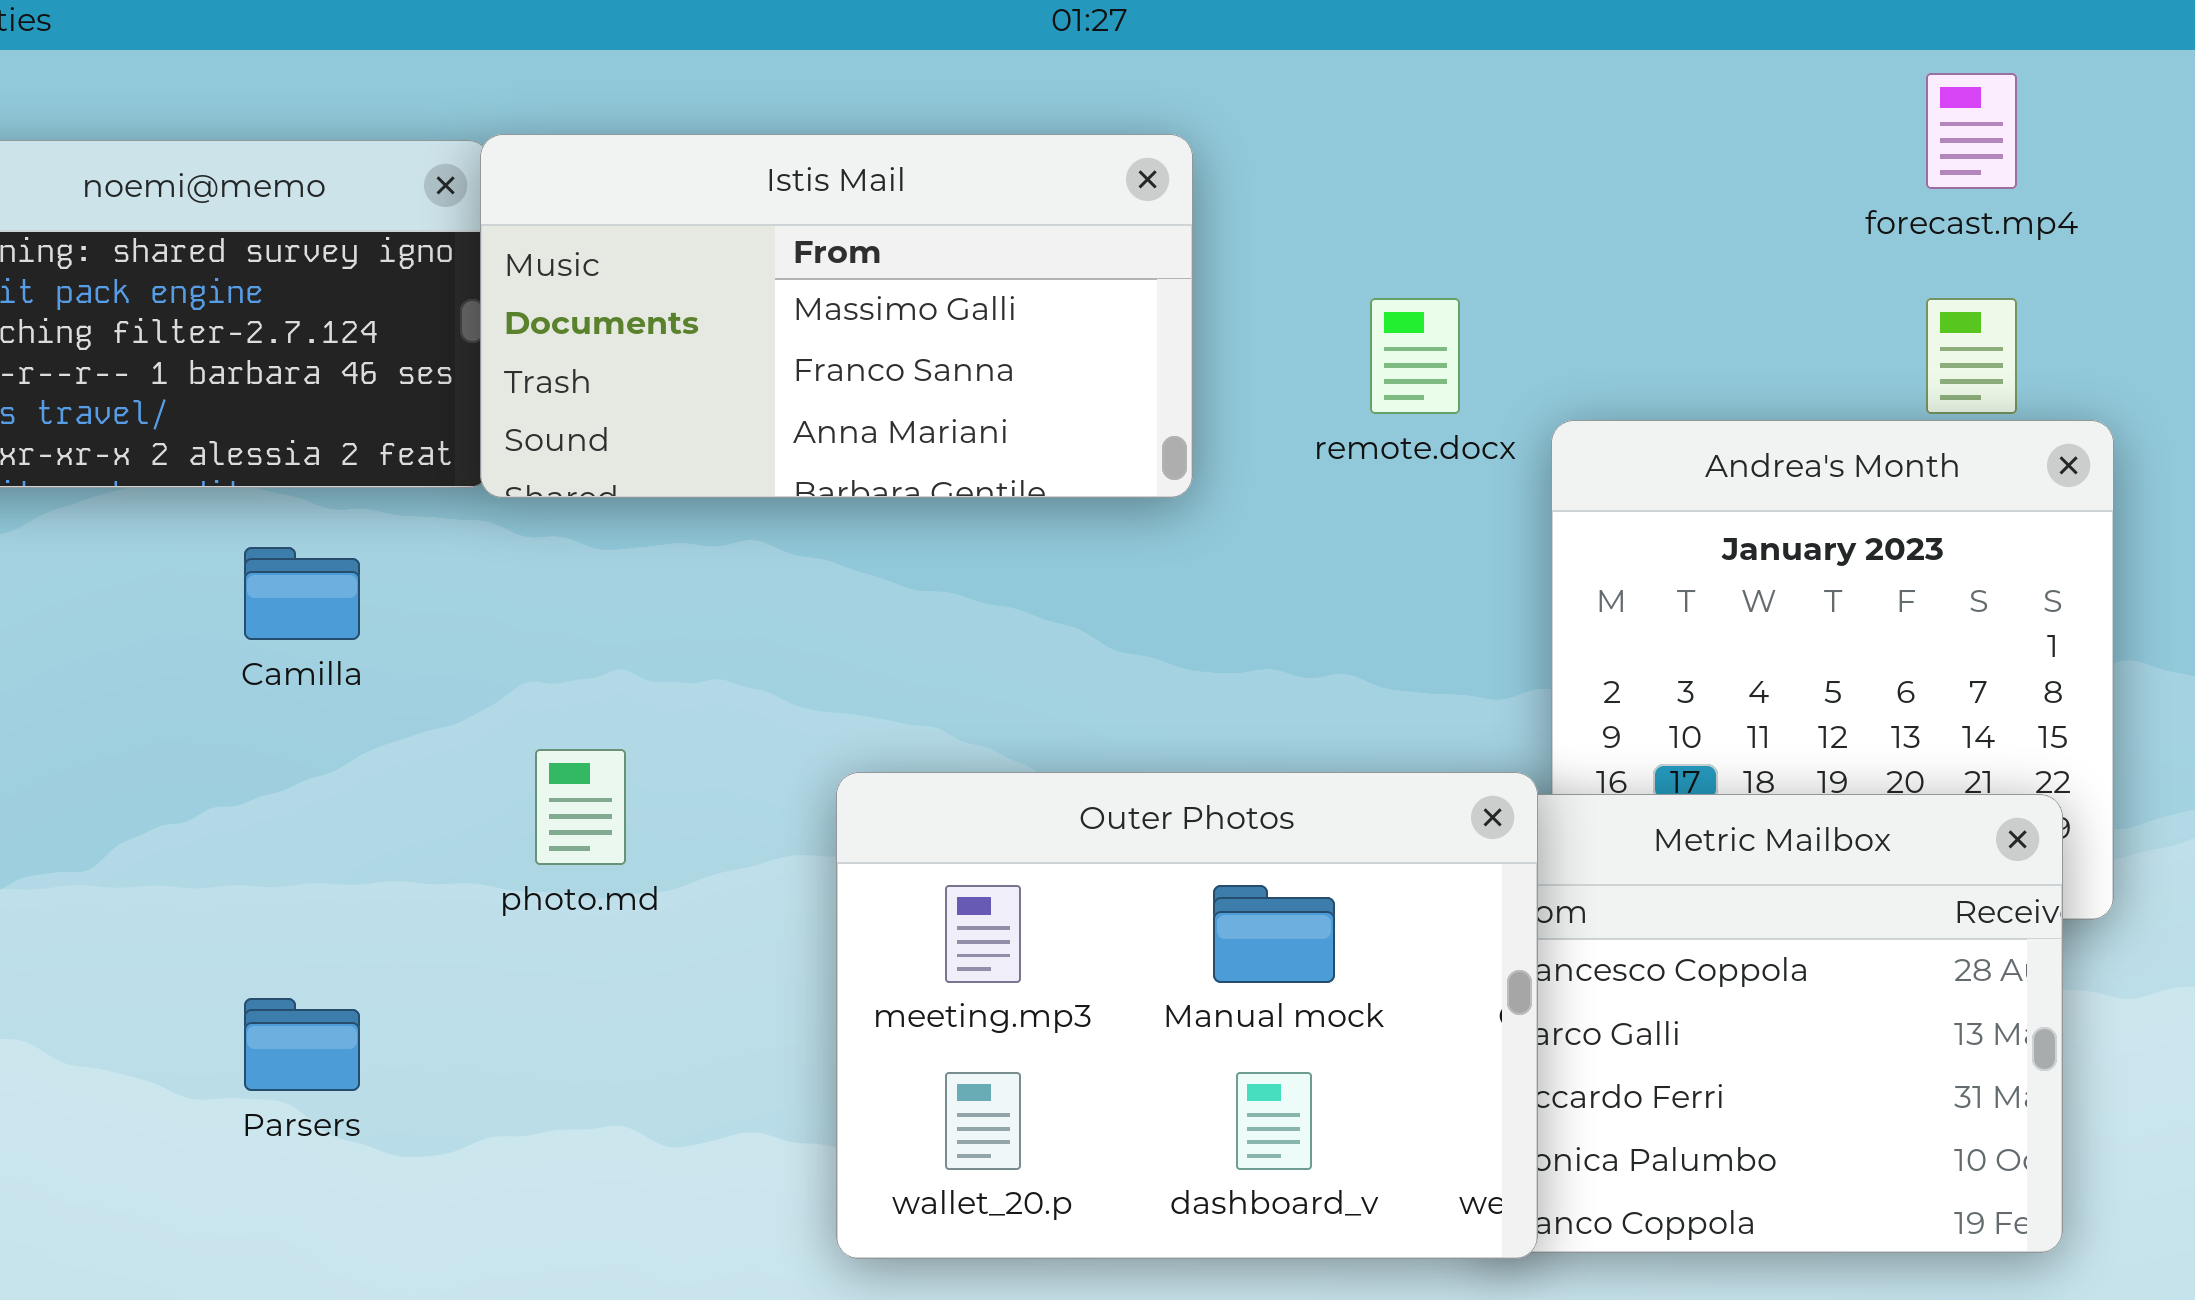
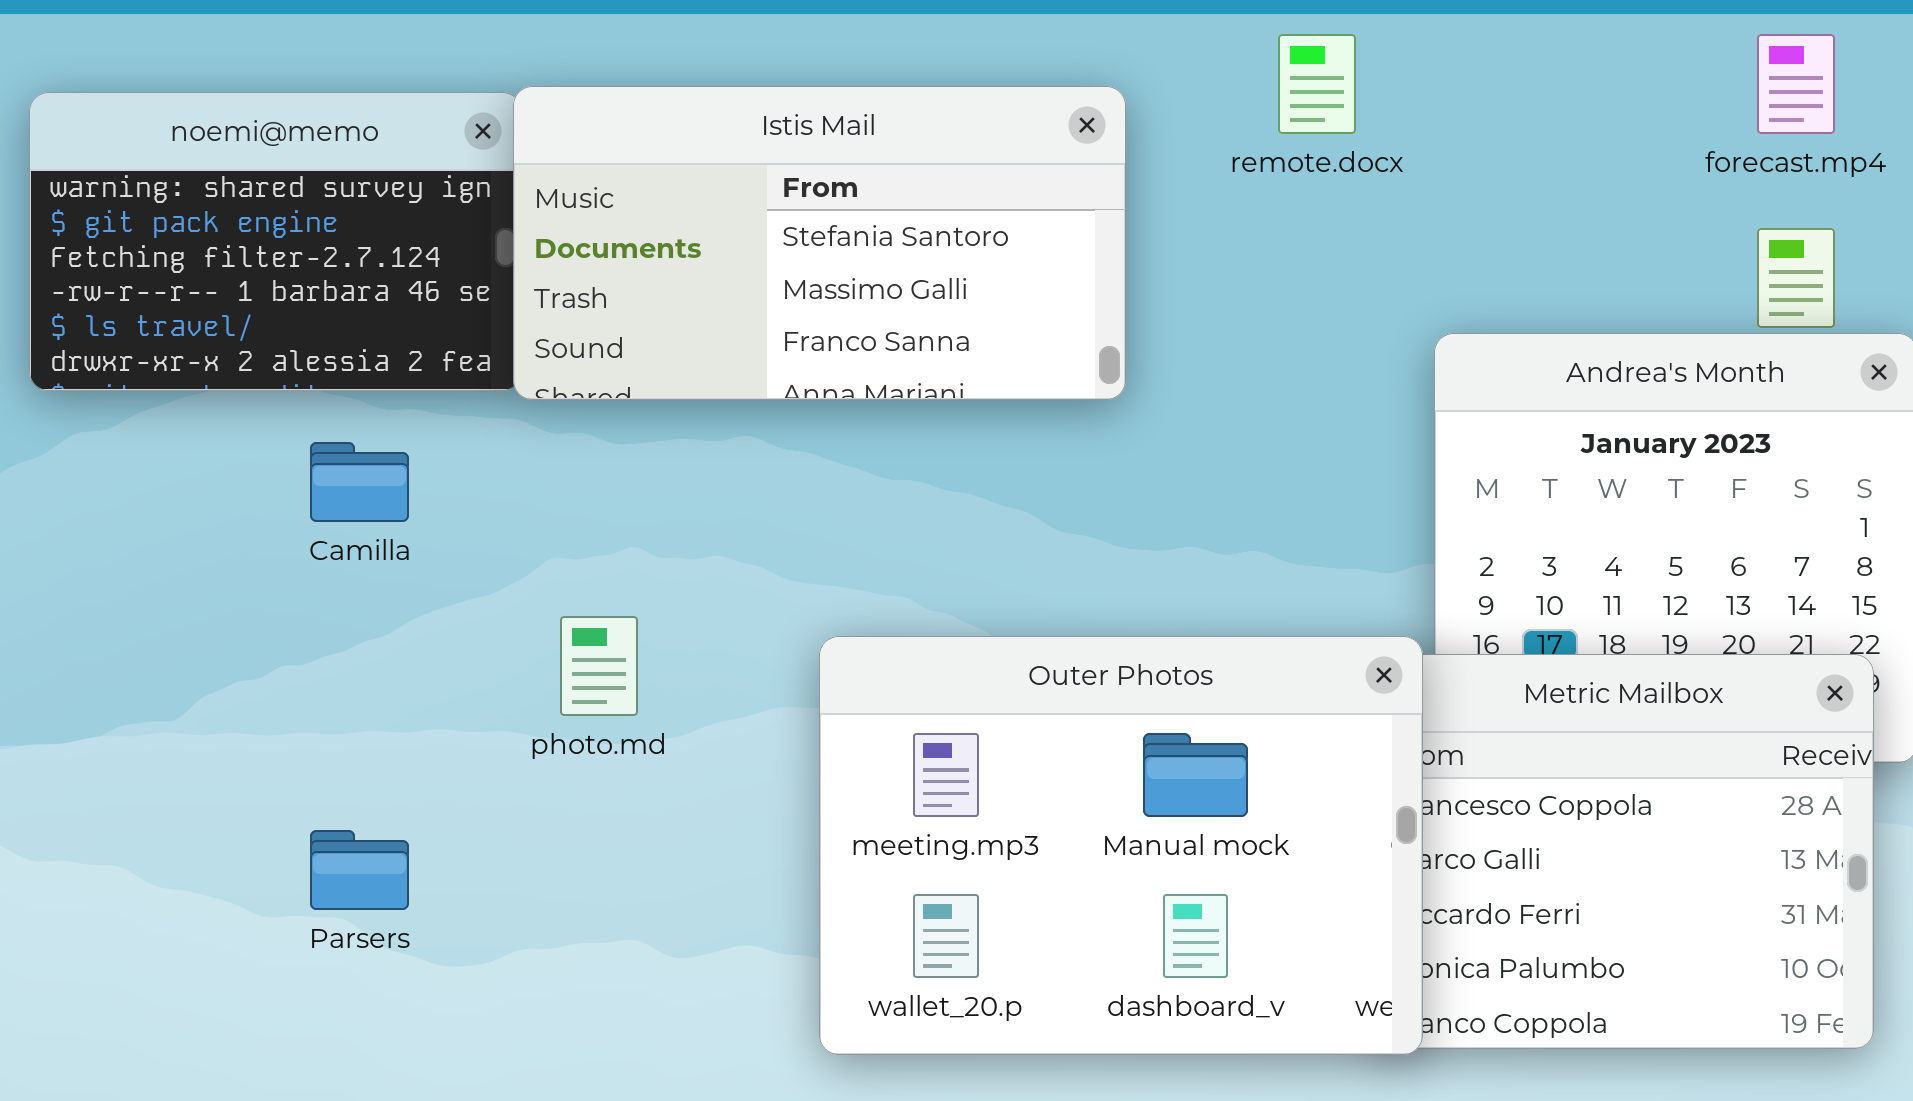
Istis Mail: [480,134,1193,498] -> [513,86,1126,400], scrolled up 1 row
remote.docx: [1370,298,1460,414] -> [1278,34,1356,134], moved

